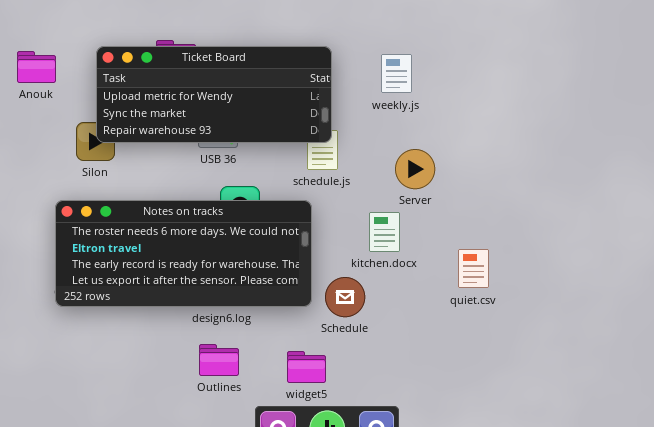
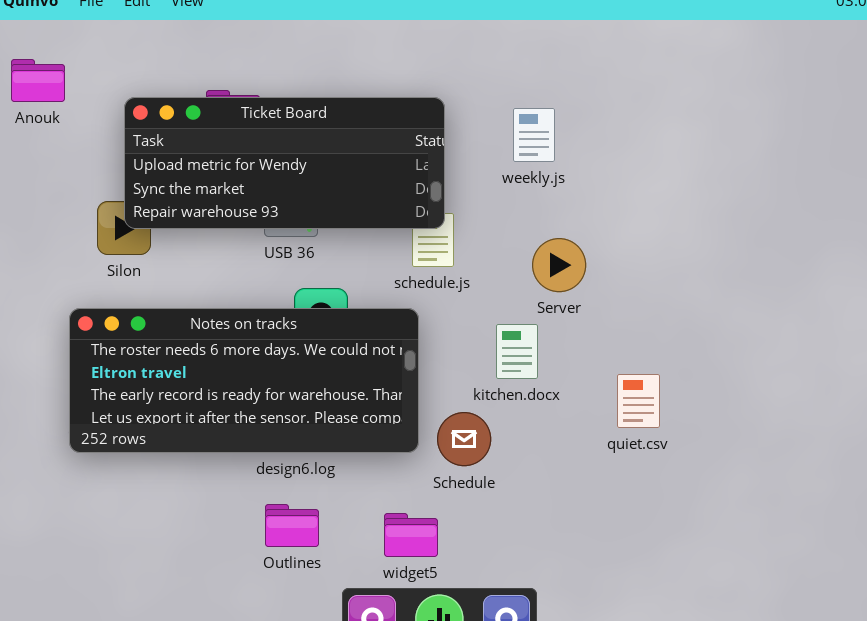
Anouk: [17,51,56,83] -> [11,59,65,102], moved

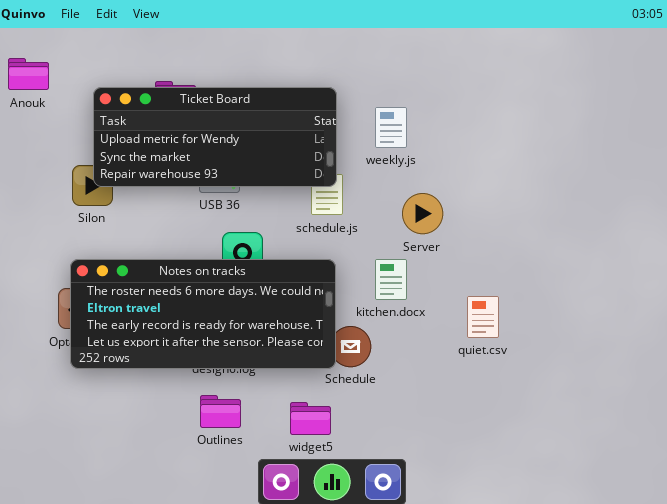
weekly.js: [513,108,555,162] -> [375,107,407,148], moved
Notes on tracks: [69,308,419,453] -> [70,259,336,369], moved

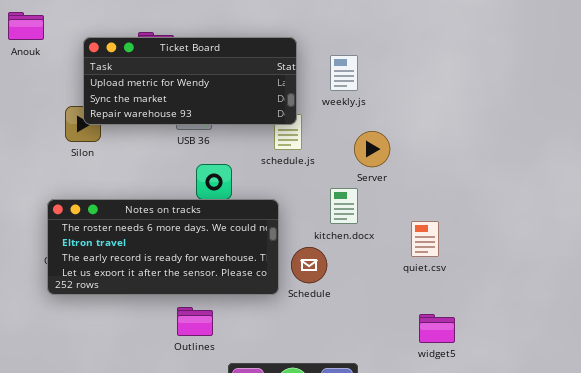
Notes on tracks: [70,259,336,369] -> [47,199,279,295], moved
widget5: [290,402,331,435] -> [419,314,455,343], moved

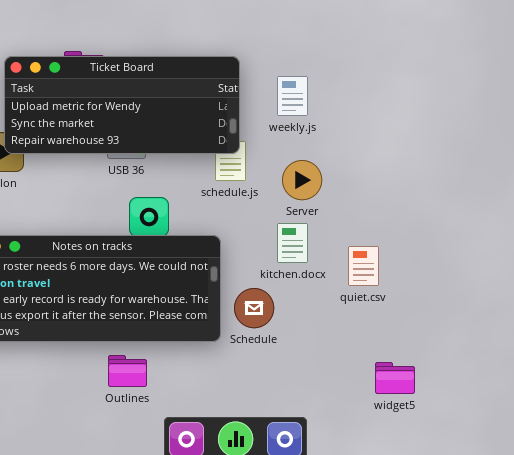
Server: [354,131,390,167] -> [282,160,322,200], moved
quiet.csv: [411,221,439,257] -> [348,246,379,286], moved

